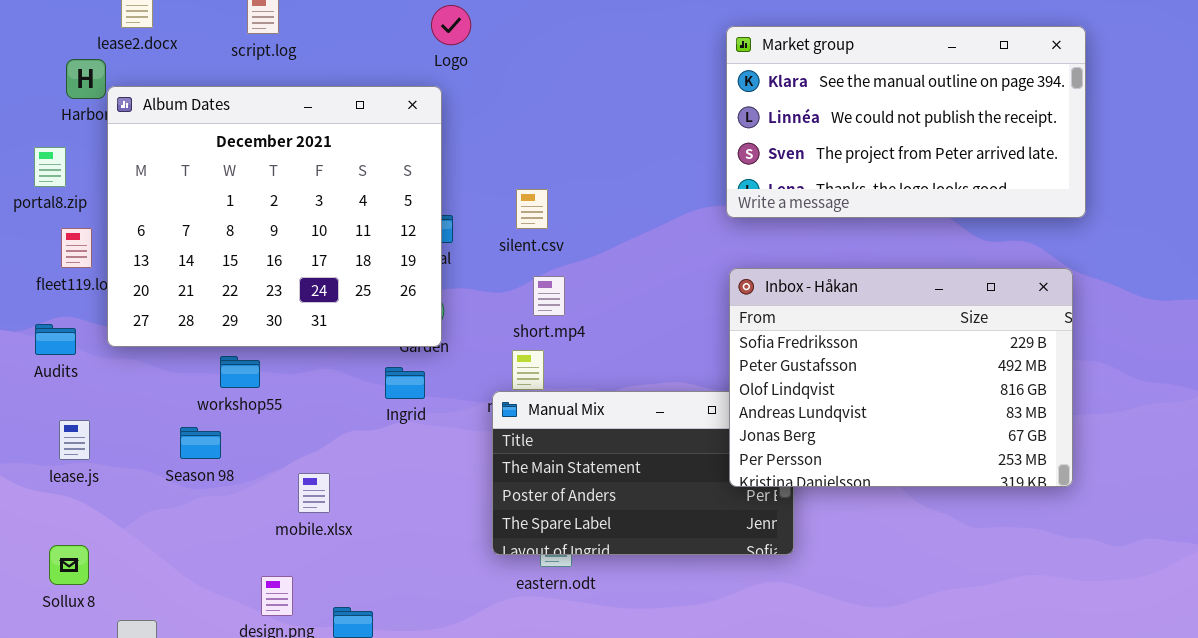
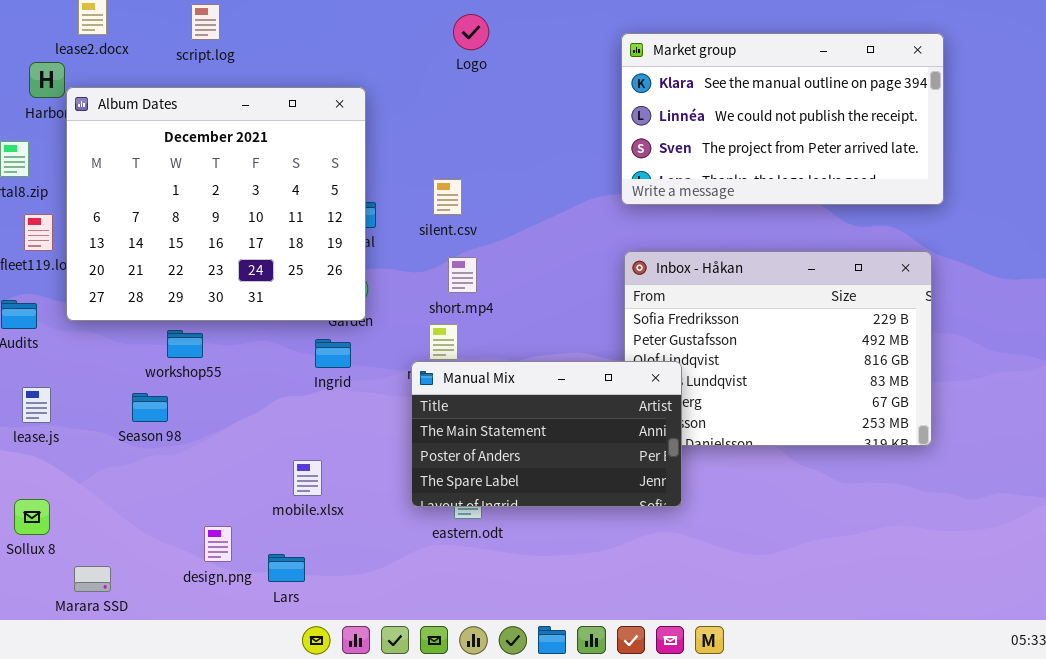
Logo: [431,5,471,45] -> [453,14,489,50], moved
Manual Mix: [492,391,794,555] -> [411,361,682,507], raised
mobile.xlsx: [298,473,330,513] -> [293,460,322,496], moved

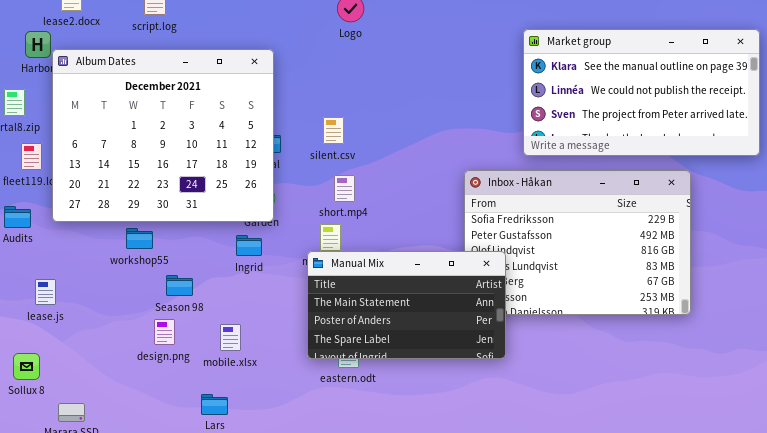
Market group: [621,33,944,205] -> [523,29,760,156], moved
lease.js: [22,387,51,423] -> [35,279,56,305], moved
Season 98: [132,393,168,422] -> [166,275,193,296], moved
design.png: [204,526,232,562] -> [154,319,175,345], moved

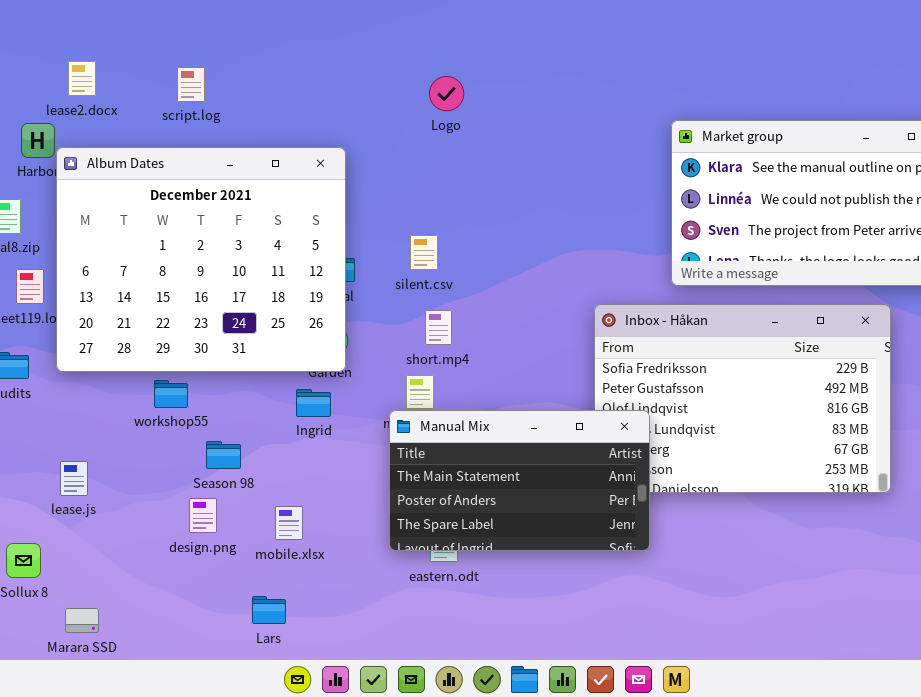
lease.js: [35,279,56,305] -> [60,461,88,496], moved

